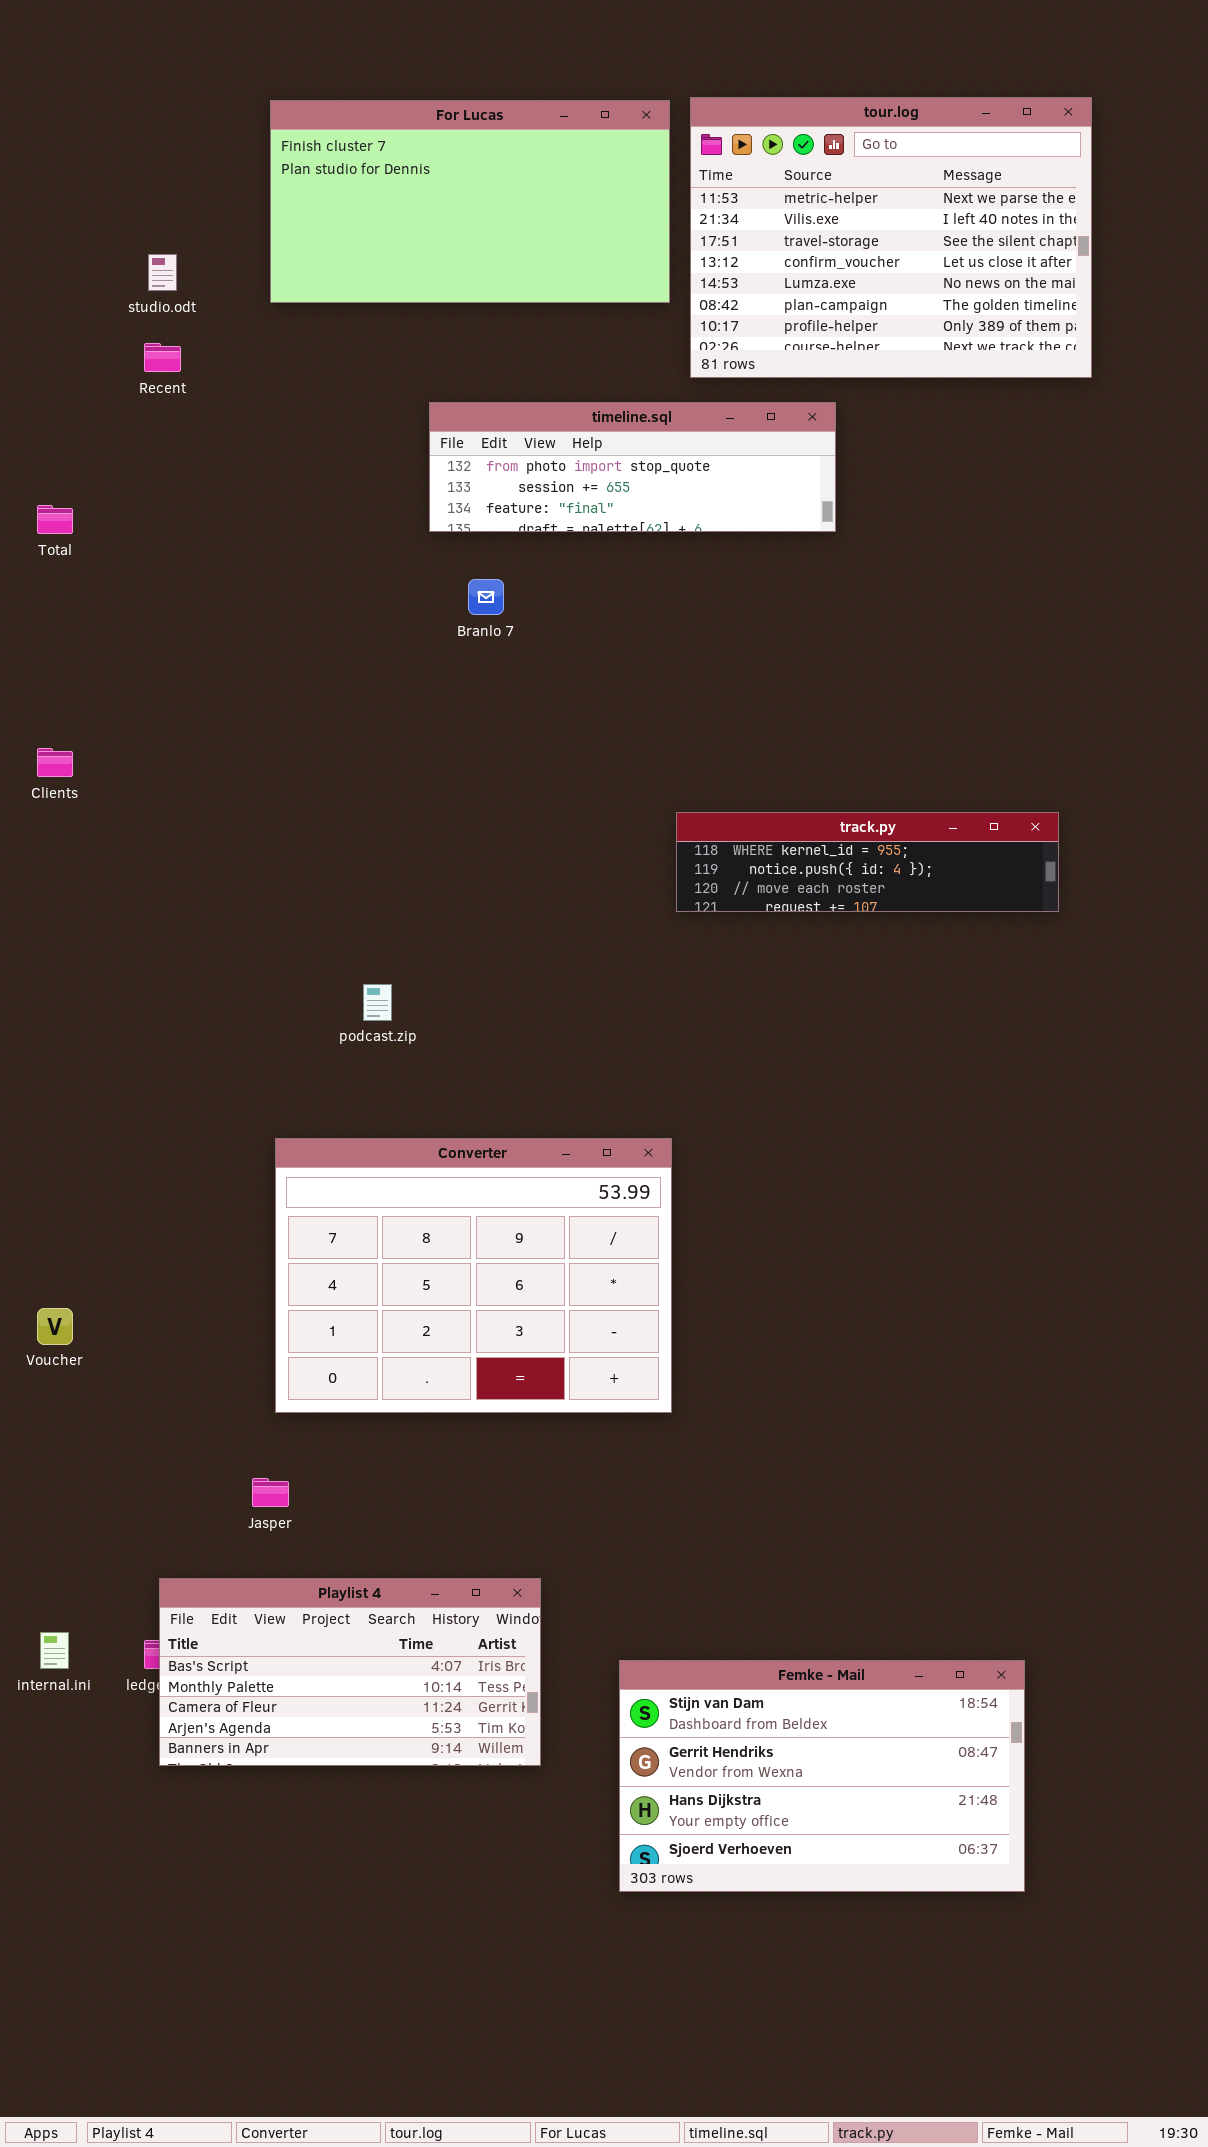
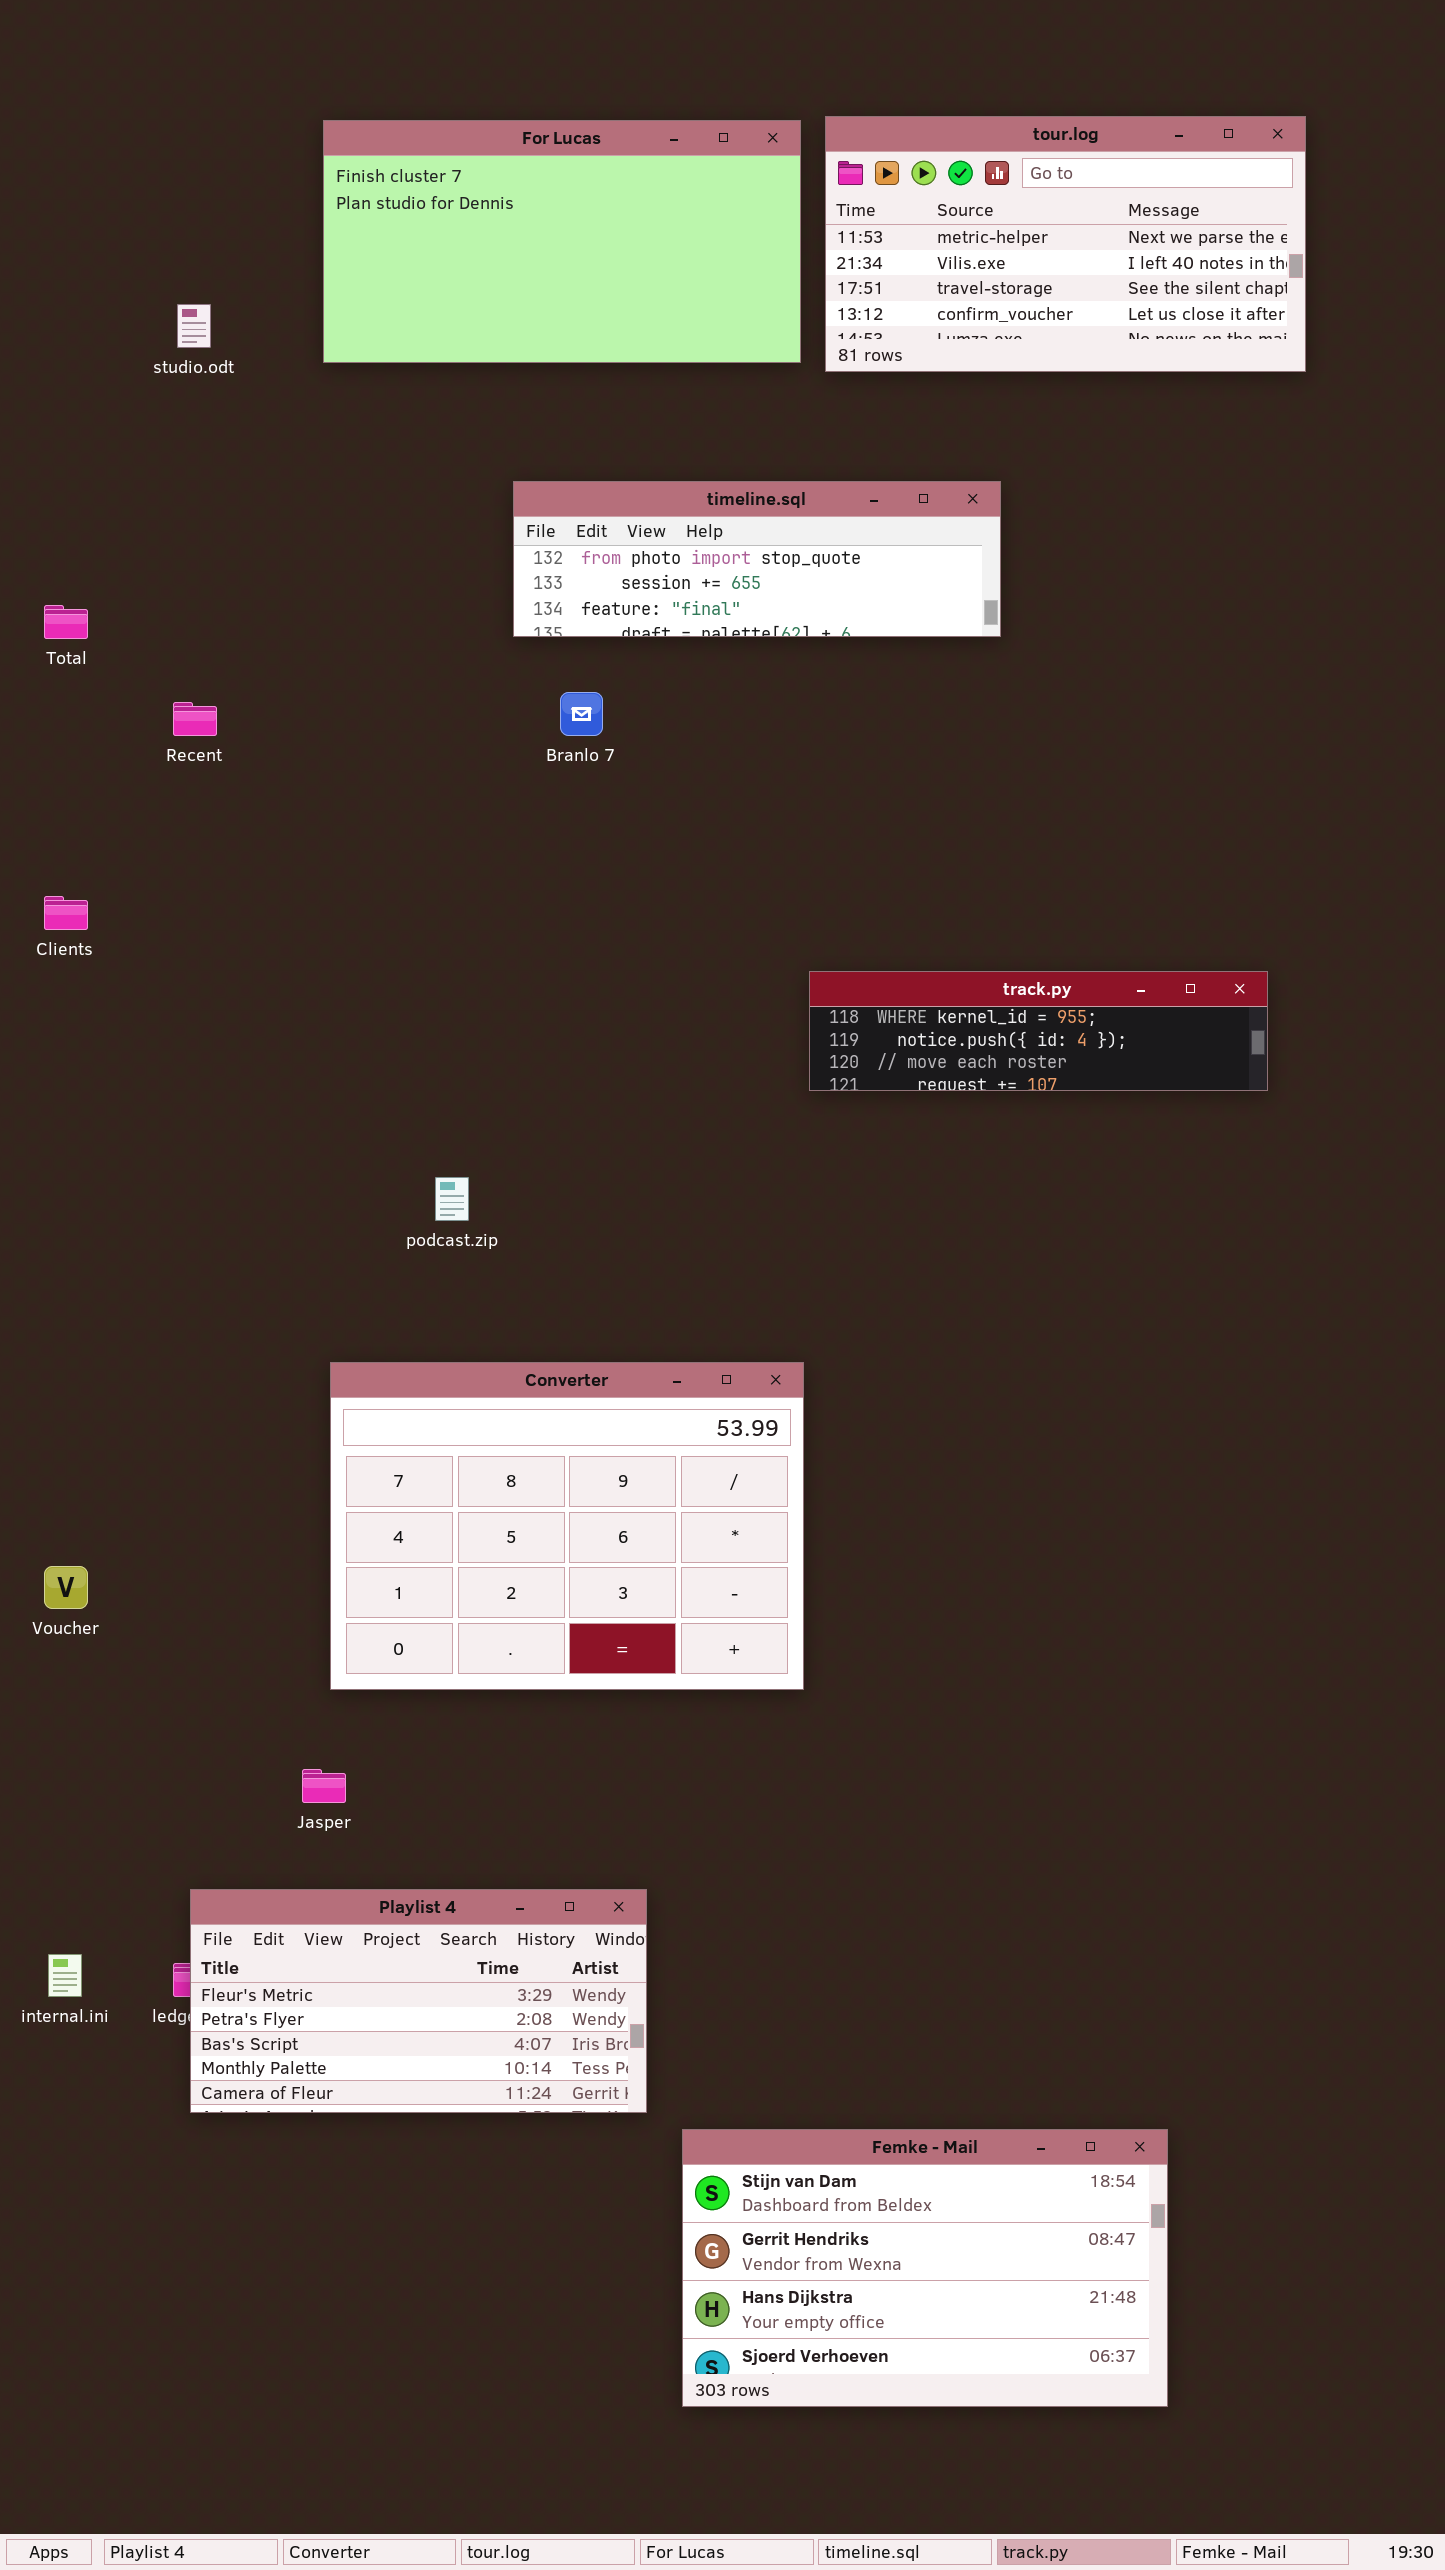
tour.log: [690,97,1092,378] -> [825,116,1306,372], resized
Recent: [144,343,181,372] -> [173,702,217,736], moved
Playlist 4: [159,1578,541,1766] -> [190,1889,647,2113], scrolled up 2 rows
Femke - Mail: [619,1660,1025,1892] -> [682,2129,1168,2407], moved

